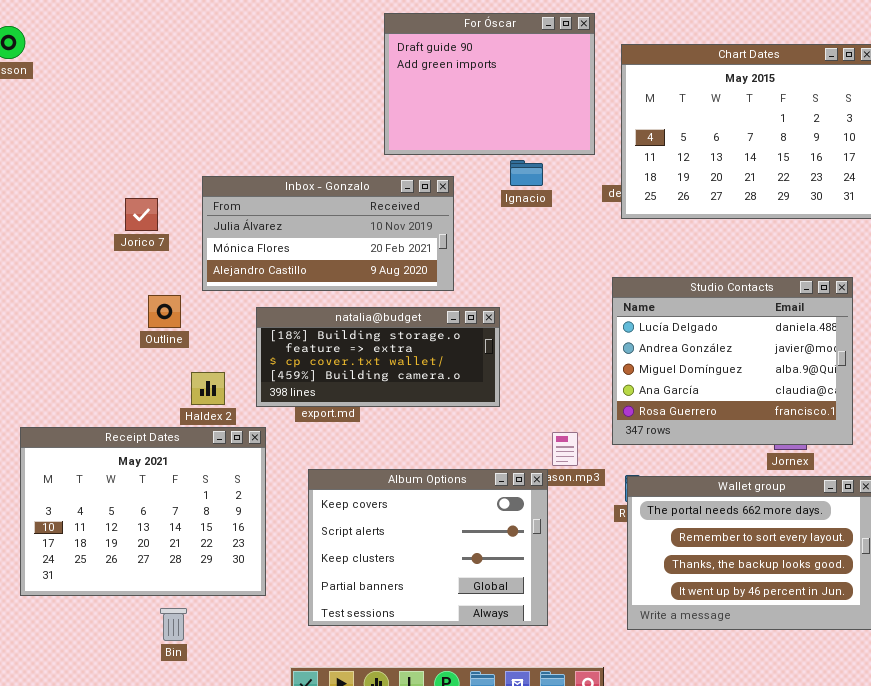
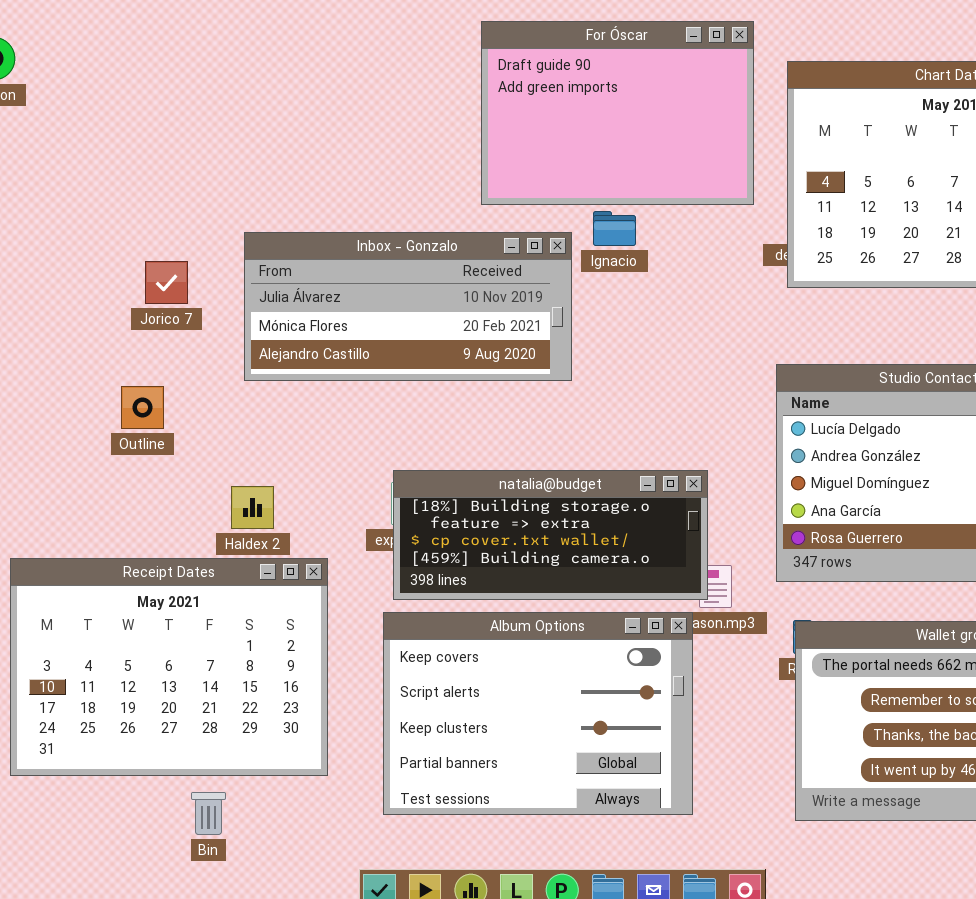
Ignacio: [510,160,543,186] -> [593,211,636,246], moved
Outline: [148,295,181,328] -> [121,386,164,429], moved
natalia@budget: [256,307,500,407] -> [393,470,708,600], moved

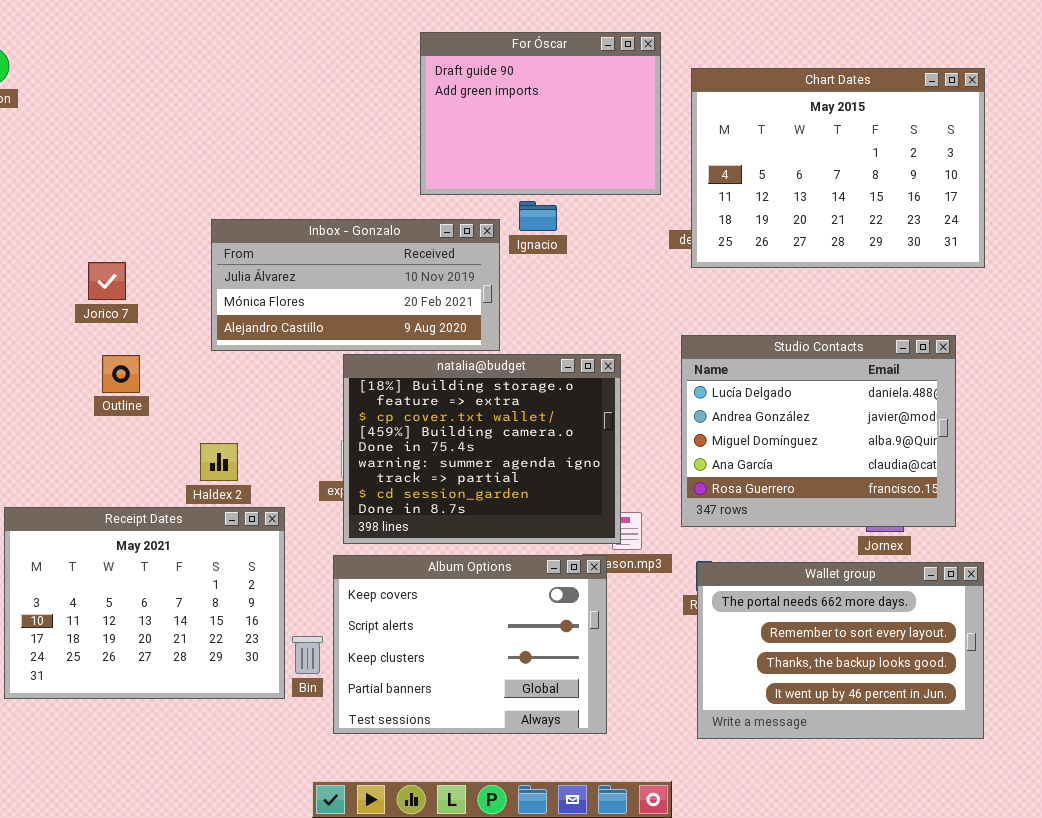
Jorico 7: [145,261,188,304] -> [88,262,126,300], moved
natalia@budget: [393,470,708,600] -> [343,354,621,544], resized
Bin: [191,792,226,835] -> [292,636,323,674], moved

